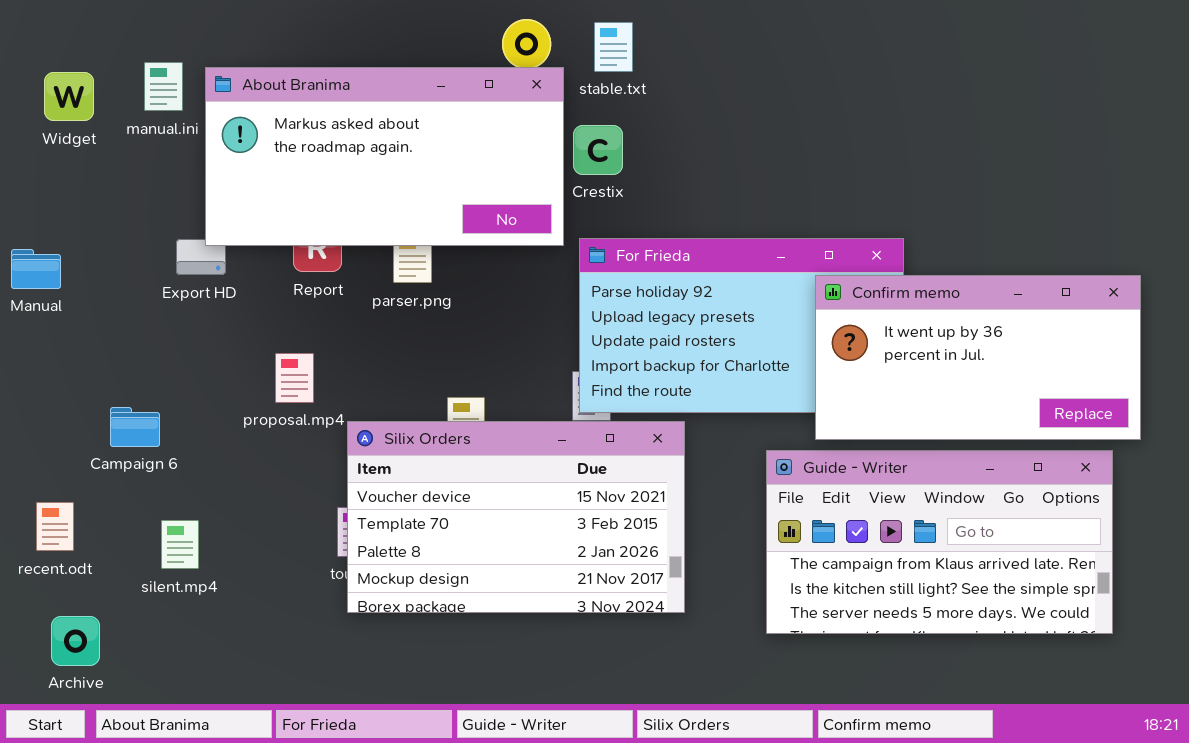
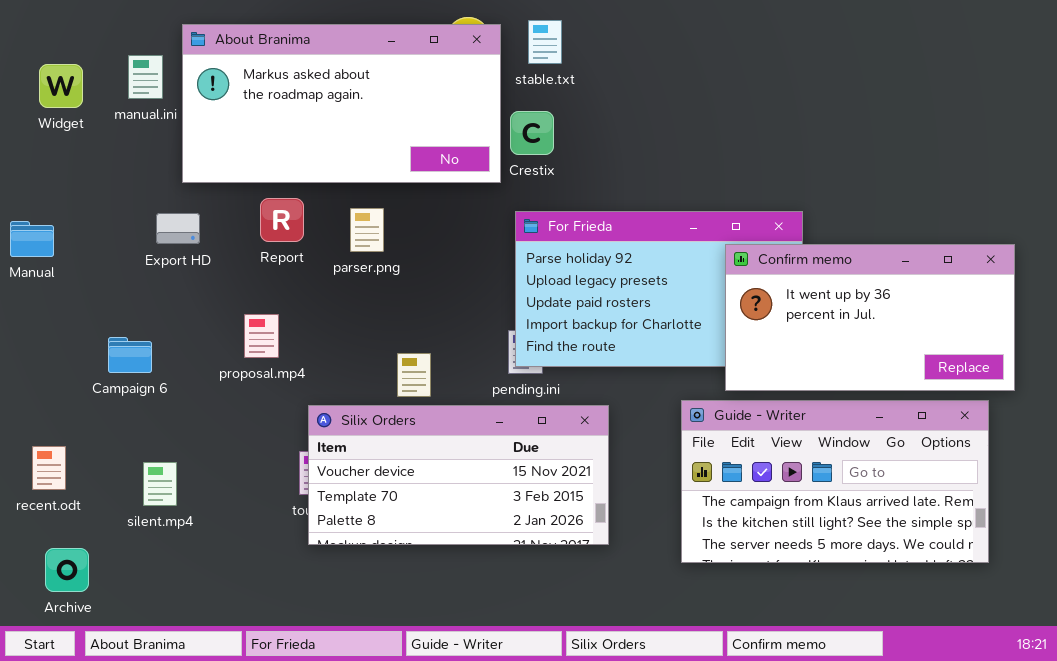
About Branima: [205,67,564,246] -> [182,24,501,183], moved
Campaign 6: [110,407,160,447] -> [108,337,152,373], moved
Silix Orders: [347,421,685,613] -> [308,405,609,545], resized

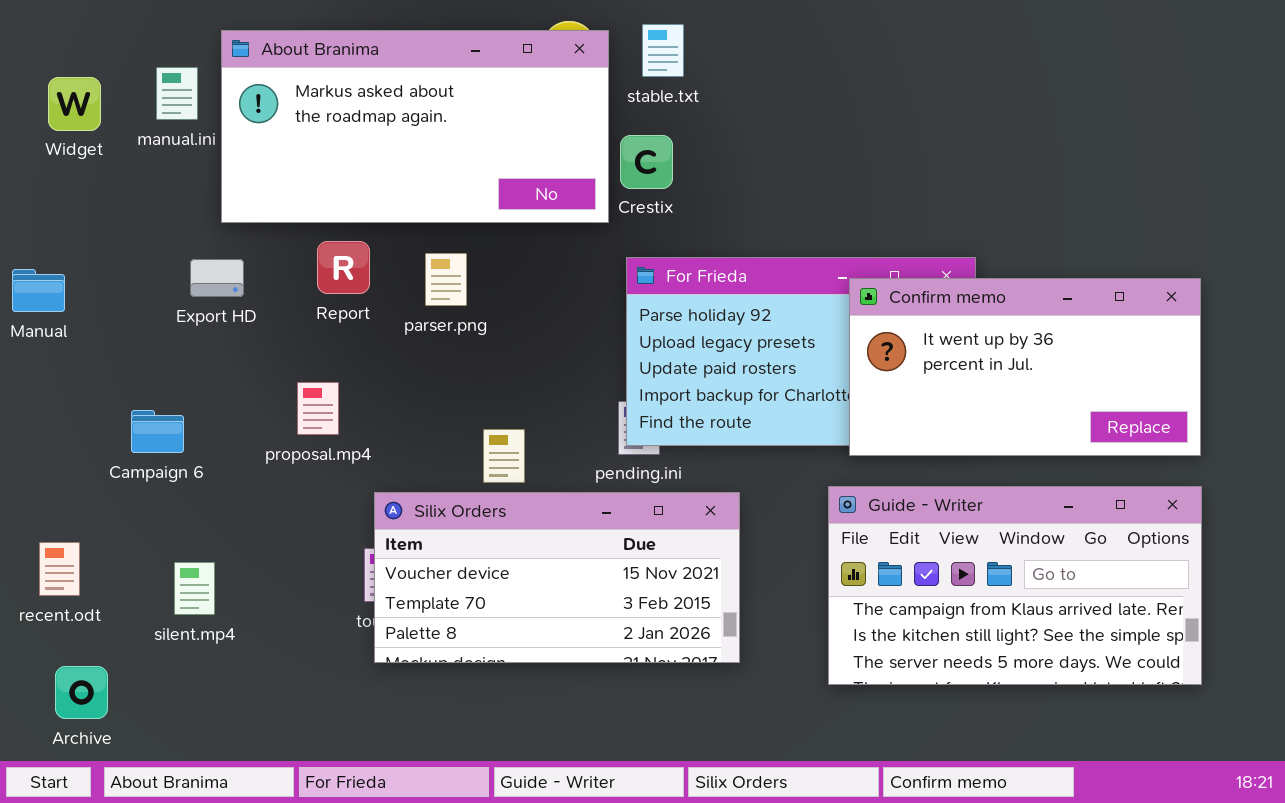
Confirm memo: [725,244,1015,391] -> [849,278,1201,456], moved

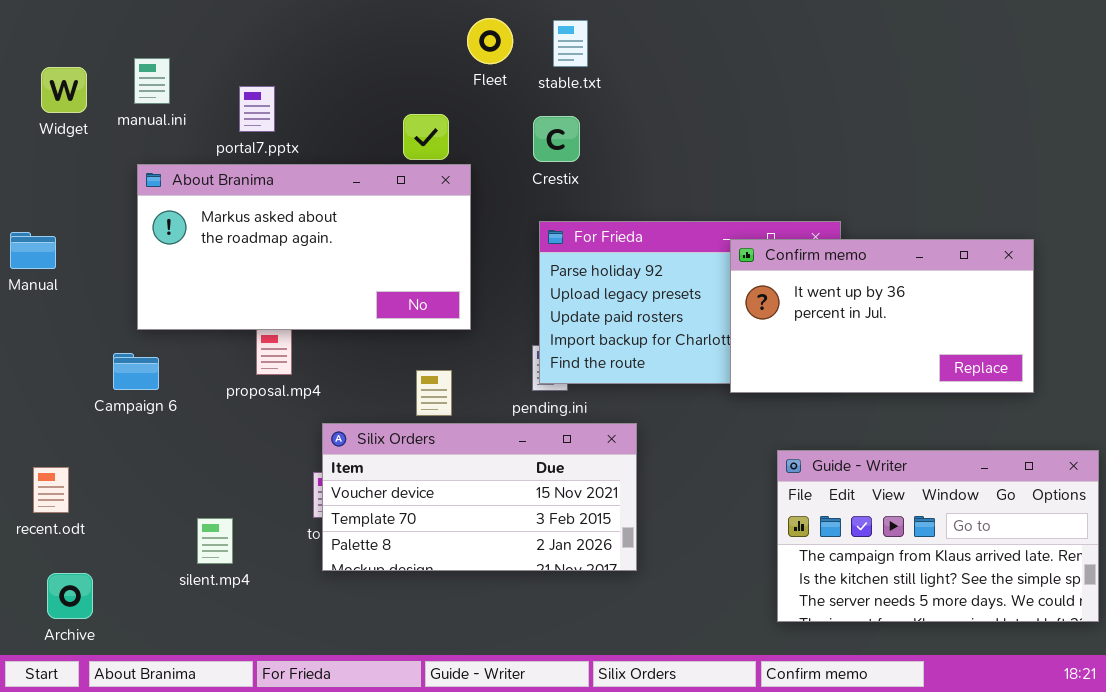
About Branima: [221,30,609,223] -> [137,164,471,330], moved
Guide - Writer: [828,486,1202,685] -> [777,450,1099,622], moved
silent.mp4: [174,562,215,615] -> [197,518,233,564], moved

